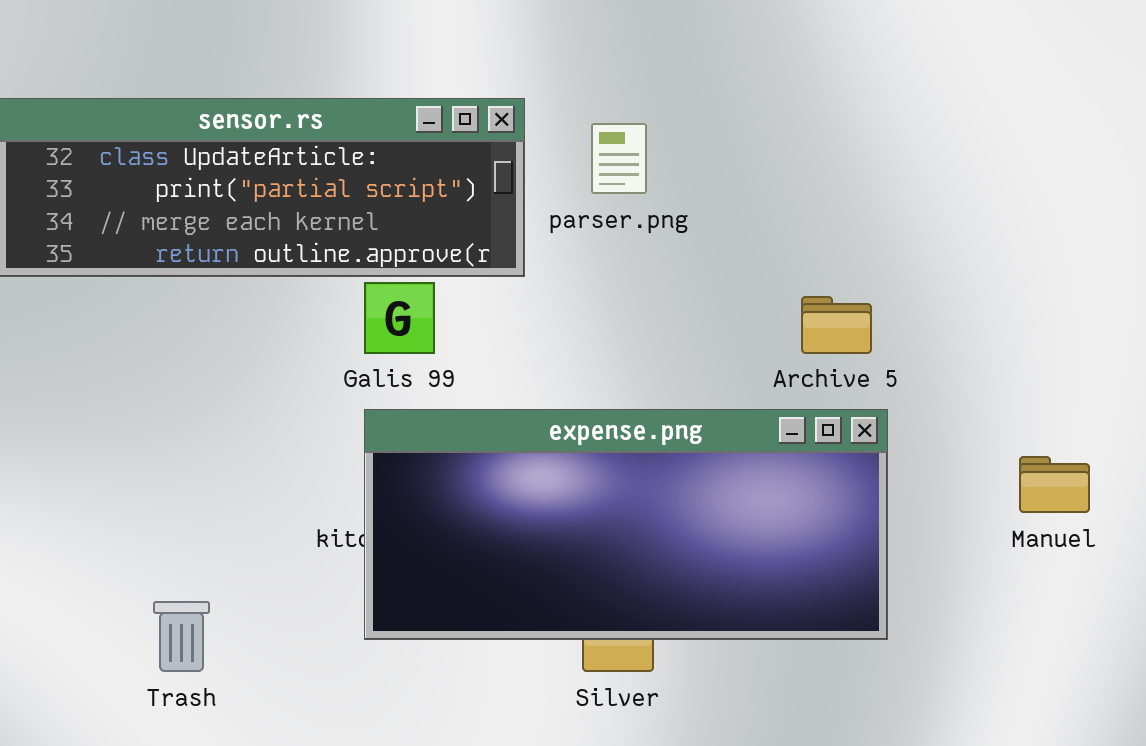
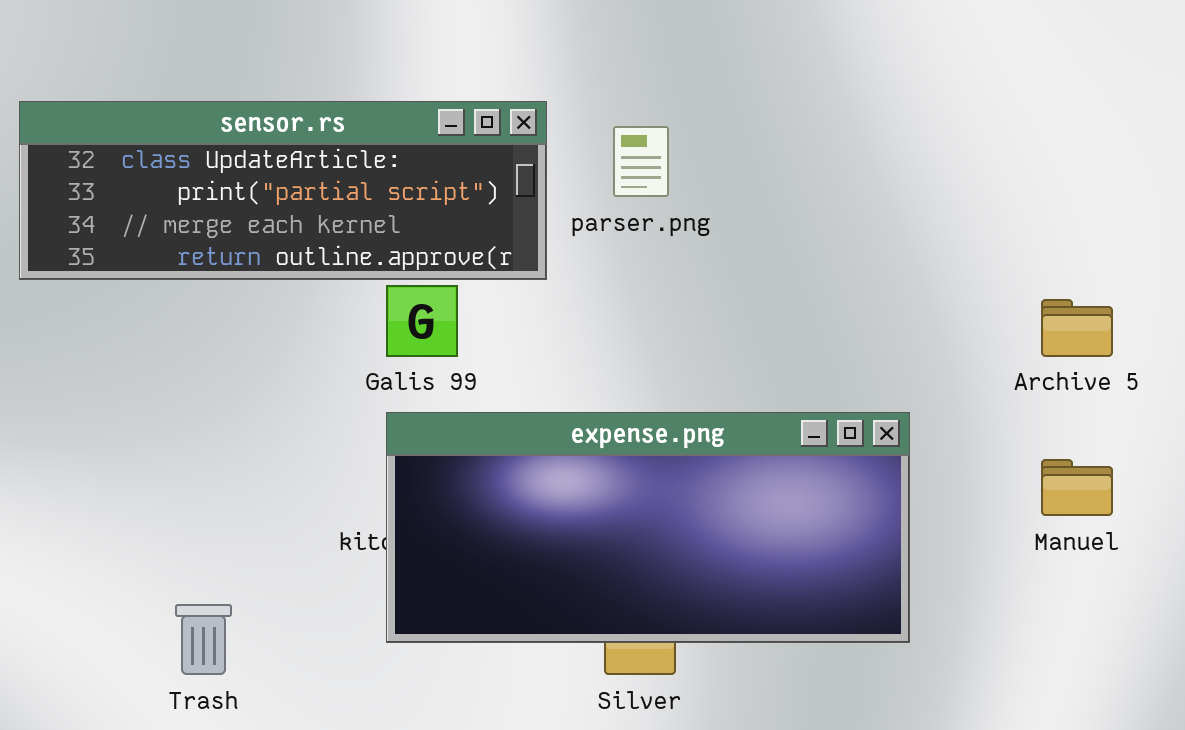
Archive 5: [801,296,872,354] -> [1041,299,1113,357], moved

